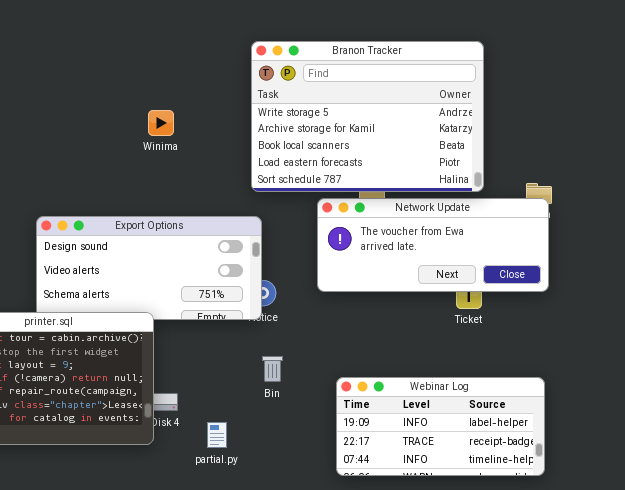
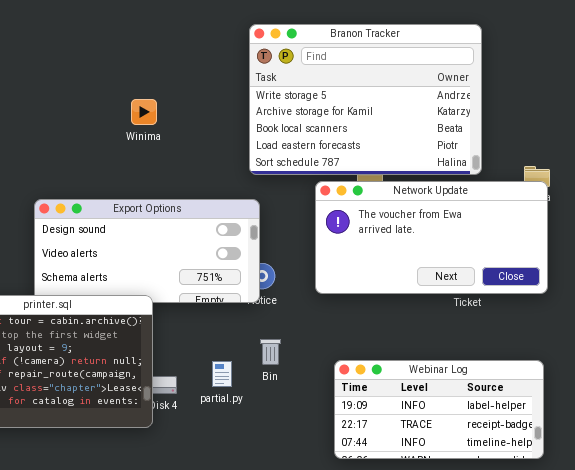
Winima: [148,110,174,136] -> [131,99,157,125], moved
Network Update: [317,198,549,292] -> [315,181,548,294], resized
partial.py: [207,422,227,448] -> [212,361,232,387], moved

